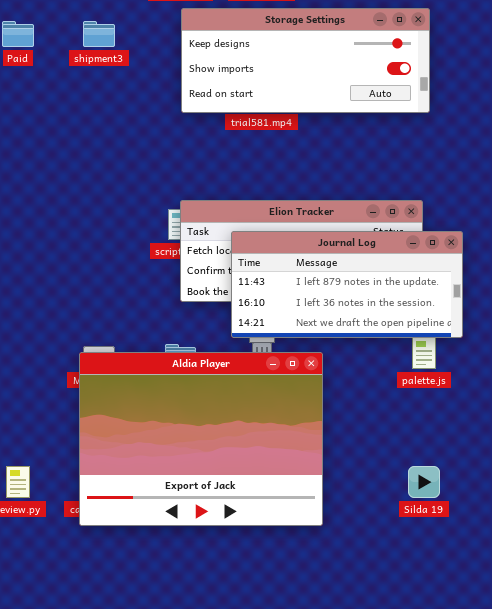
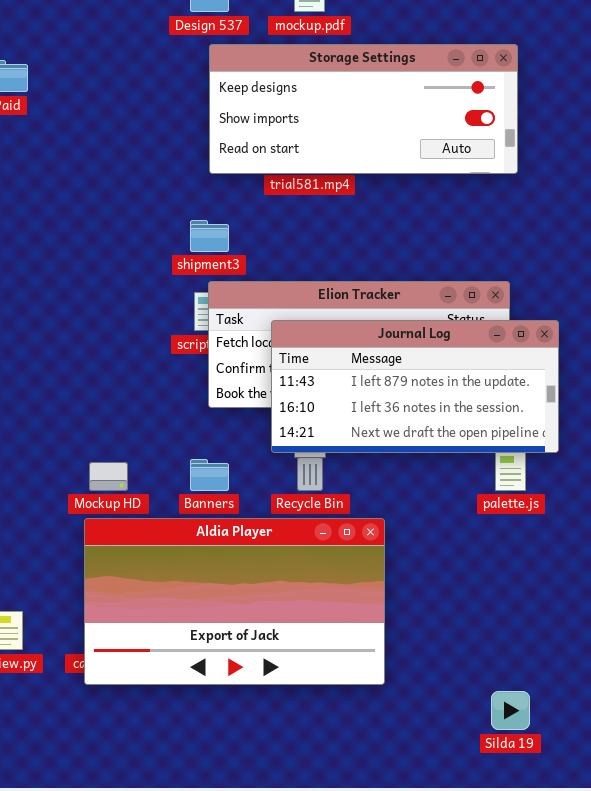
shipment3: [83,21,115,47] -> [190,220,229,252], moved
Aldia Player: [79,352,323,526] -> [84,518,385,685], resized
Silda 19: [408,466,440,498] -> [491,691,530,730], moved

